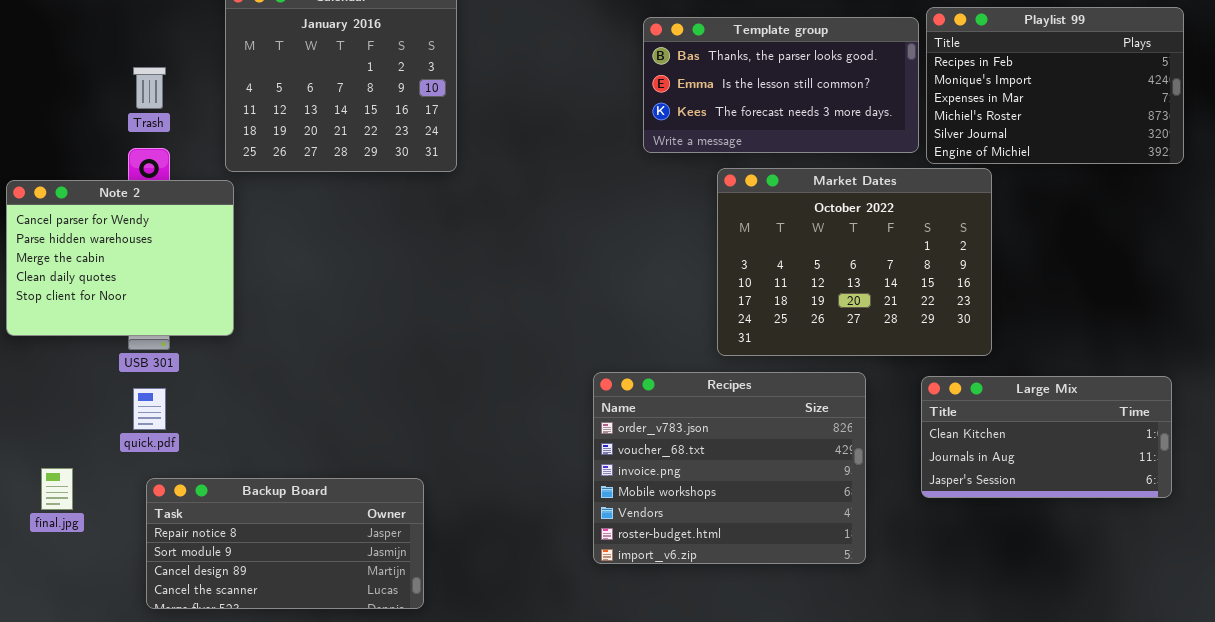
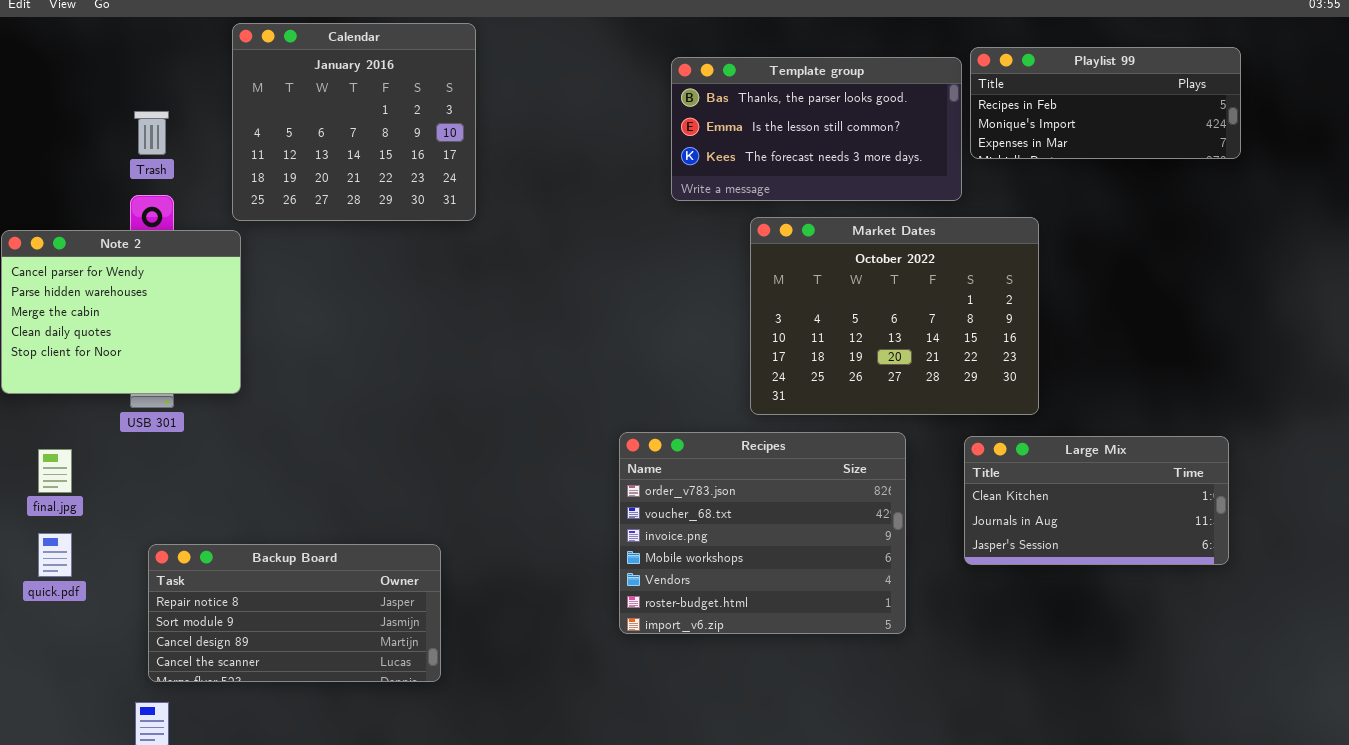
Playlist 99: [926,7,1184,164] -> [970,47,1241,159], resized
quick.pdf: [133,388,166,430] -> [38,533,72,577], moved
final.jpg: [41,468,73,510] -> [38,449,72,493], moved

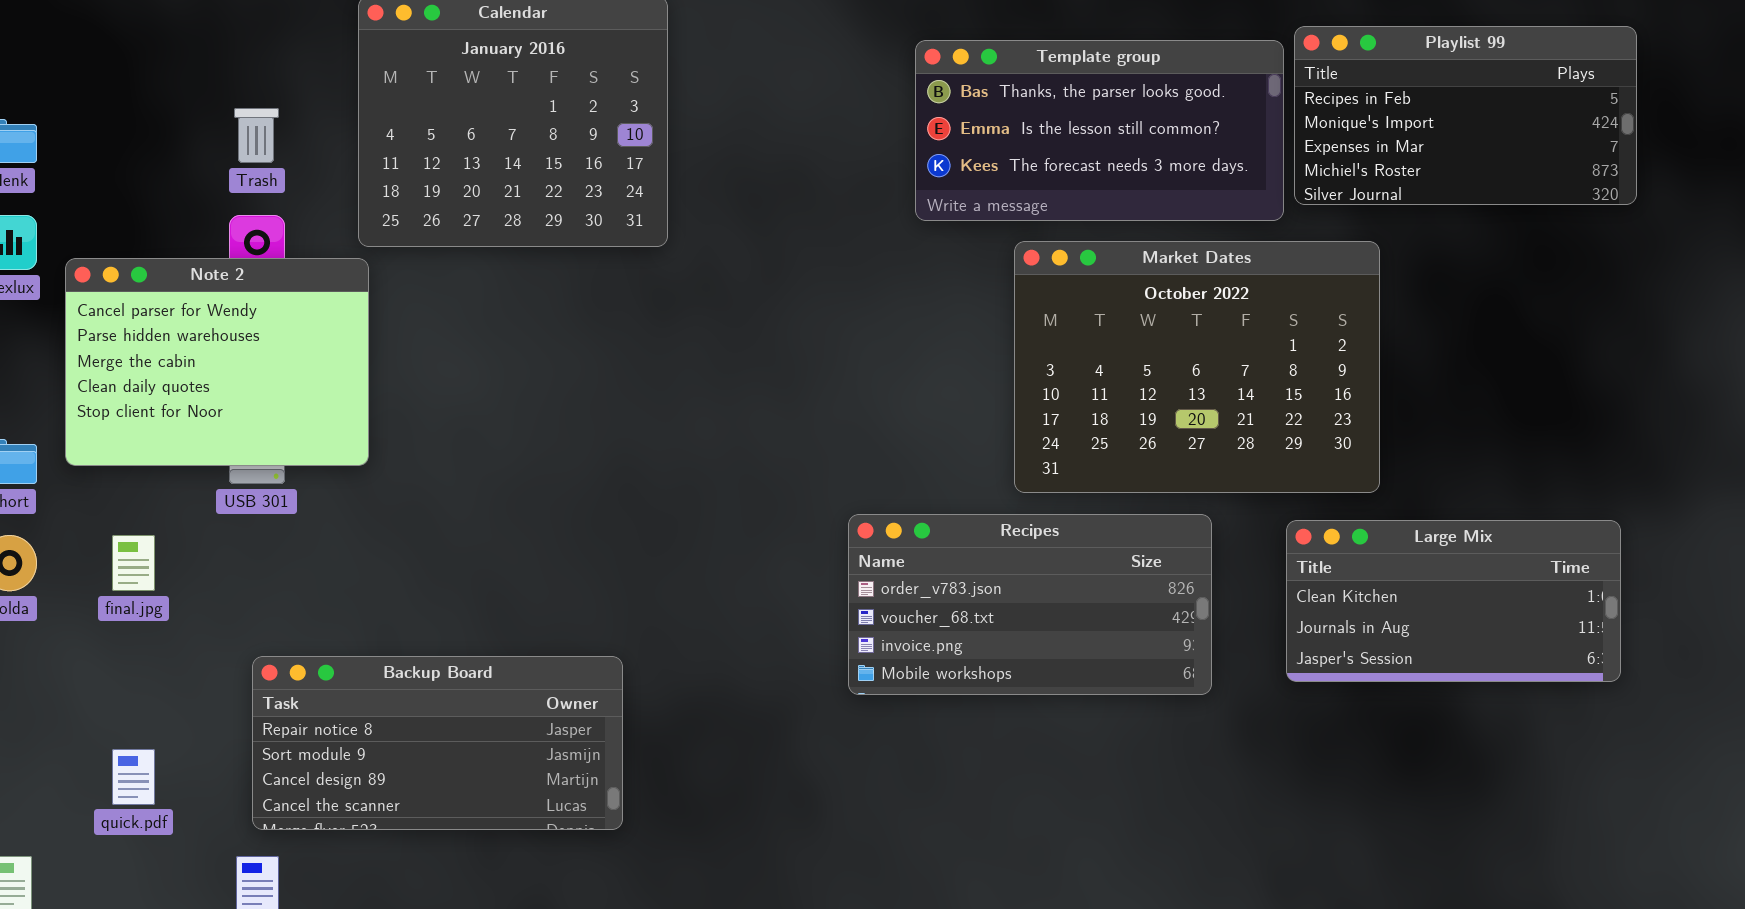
Playlist 99: [970,47,1241,159] -> [1294,26,1637,205], resized
Recipes: [619,432,906,634] -> [848,514,1212,695], resized
quick.pdf: [38,533,72,577] -> [112,749,155,805], moved

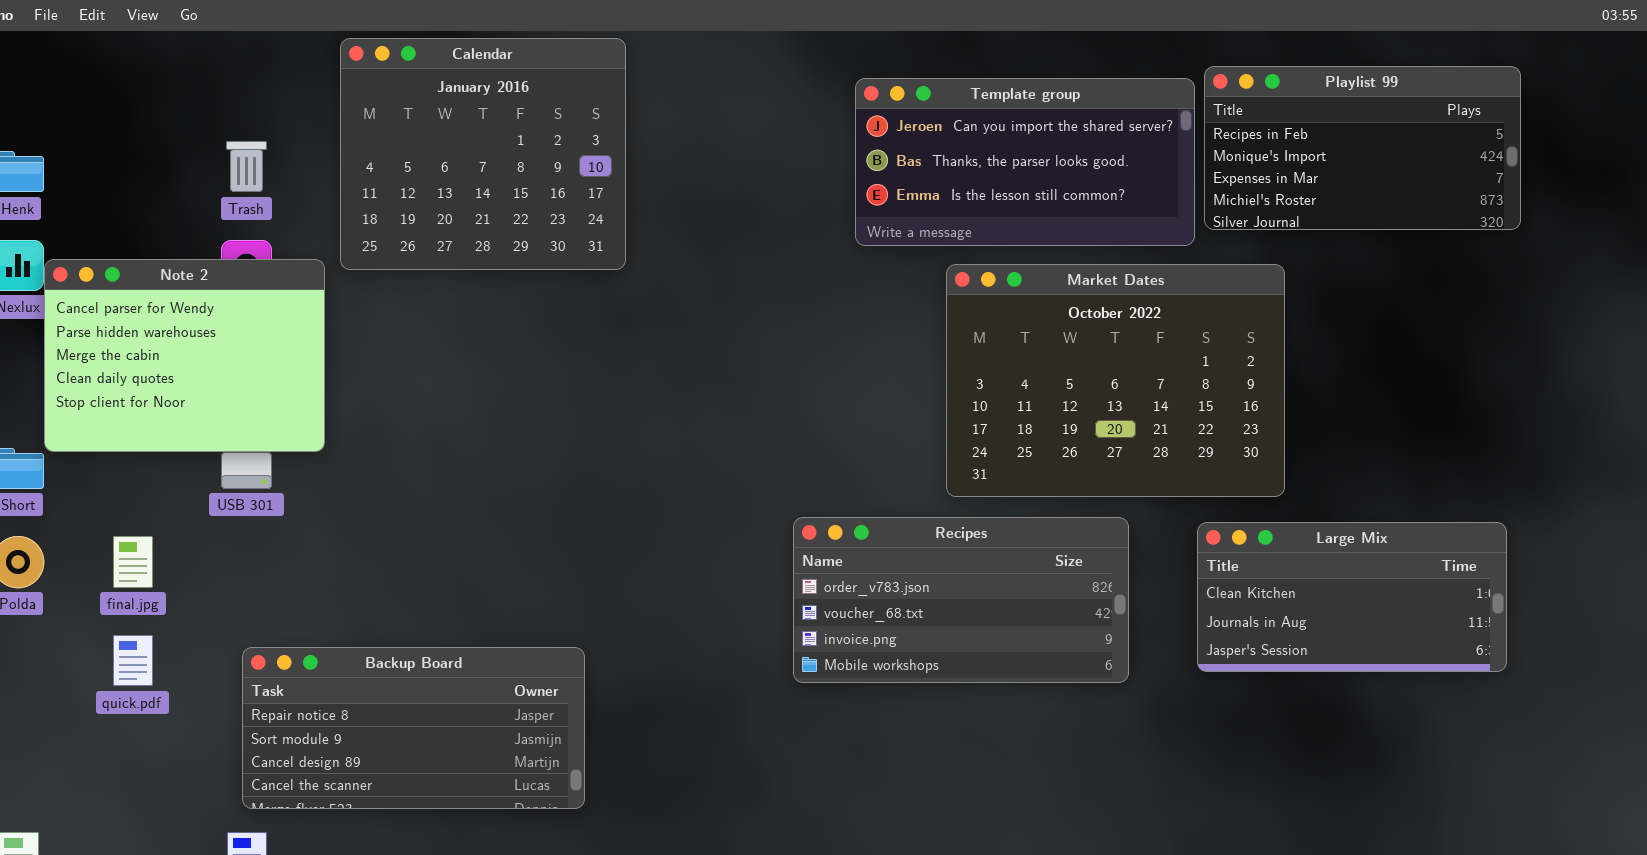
Template group: [915,40,1284,221] -> [855,78,1195,246], scrolled up 1 row
Note 2: [65,258,369,466] -> [44,259,325,452], moved
quick.pdf: [112,749,155,805] -> [113,635,153,686], moved

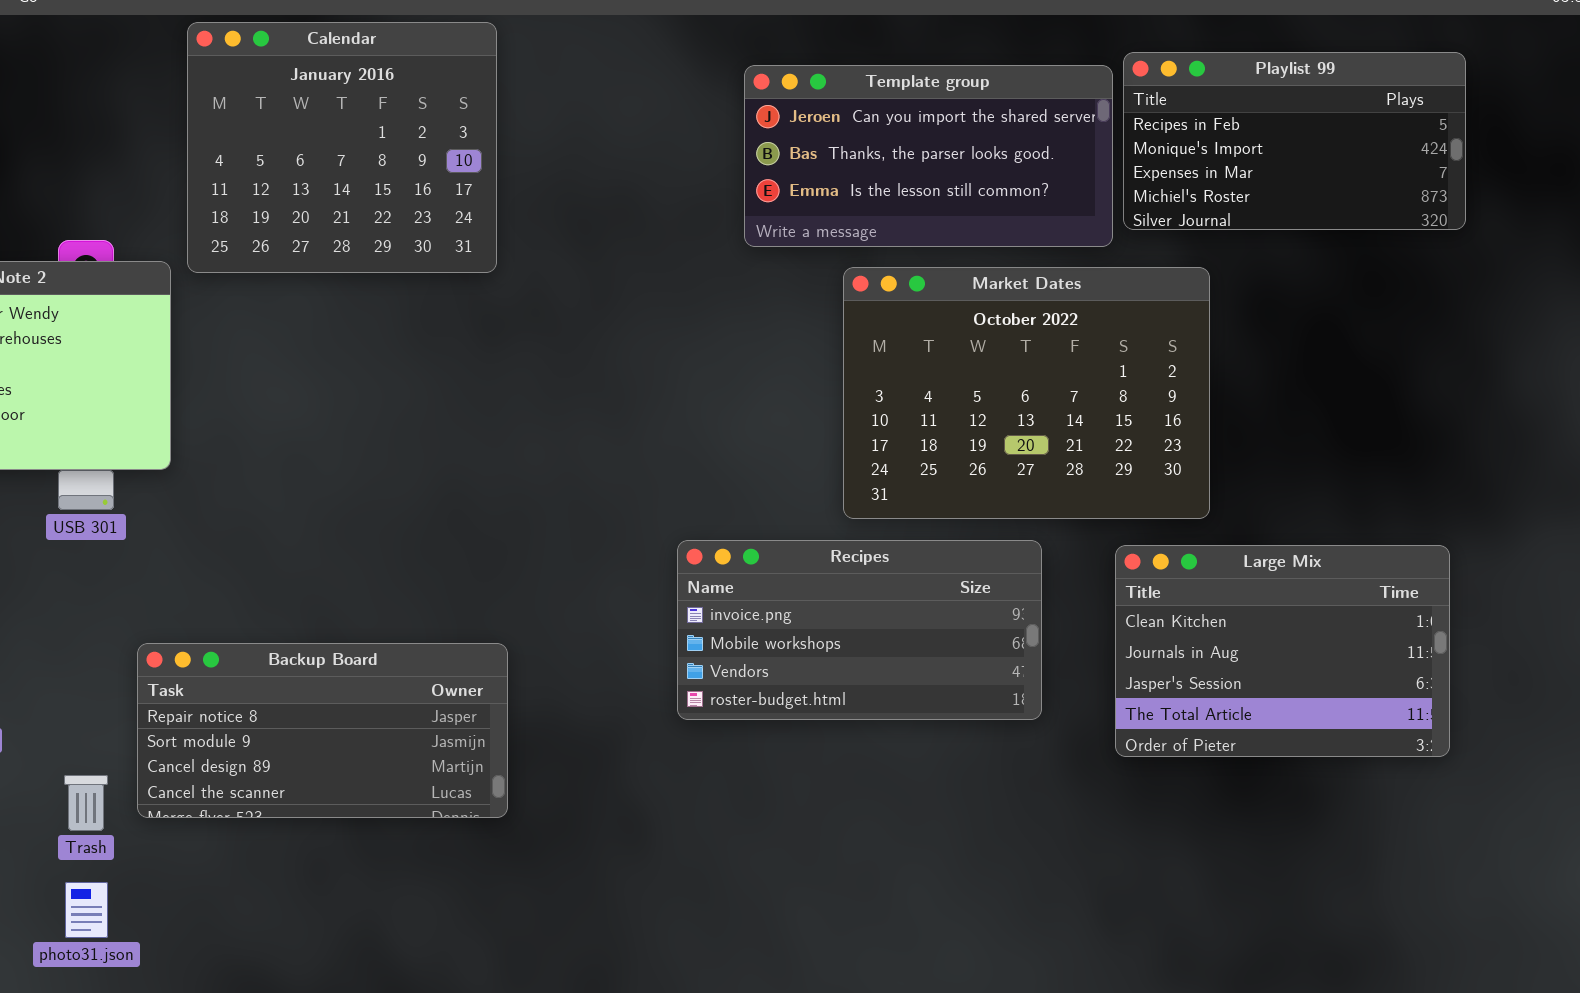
Trash: [226,141,267,192] -> [64,775,108,831], moved
Recipes: [793,517,1129,683] -> [677,540,1042,720], scrolled down 2 rows
Large Mix: [1197,522,1507,672] -> [1115,545,1450,757], resized
Backup Board: [242,647,585,809] -> [137,643,508,818], moved

